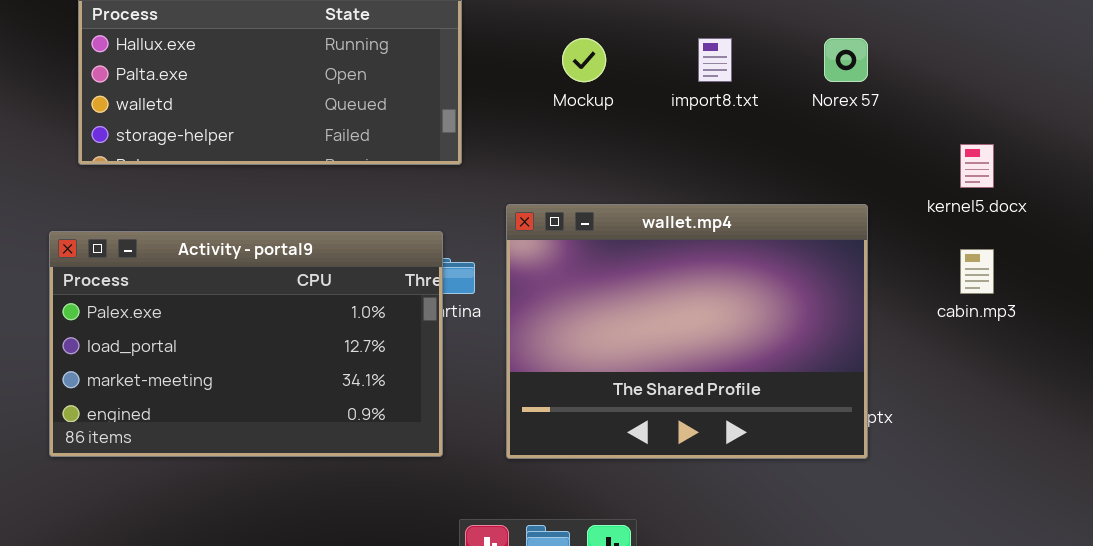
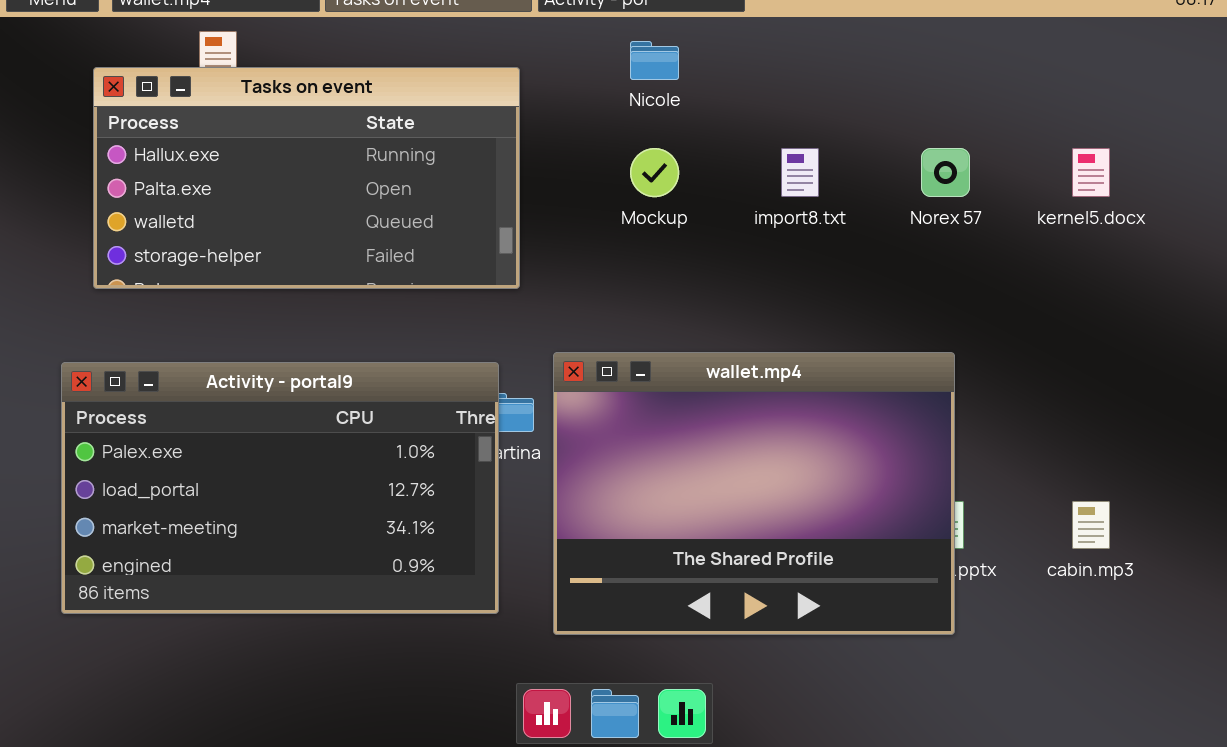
kernel5.docx: [960,144,994,188] -> [1072,148,1110,197], moved
wallet.mp4: [506,204,868,459] -> [553,352,955,635], moved
cabin.mp3: [960,249,994,294] -> [1072,501,1110,549], moved

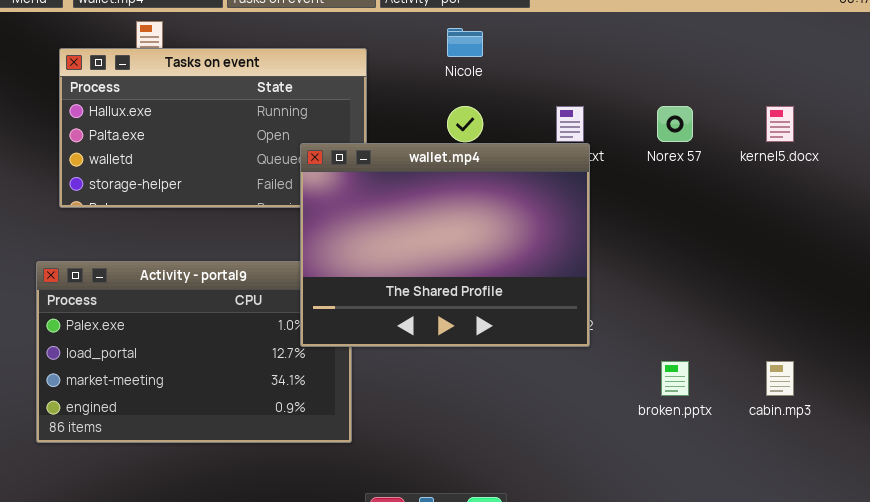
wallet.mp4: [553,352,955,635] -> [300,143,590,347], moved

